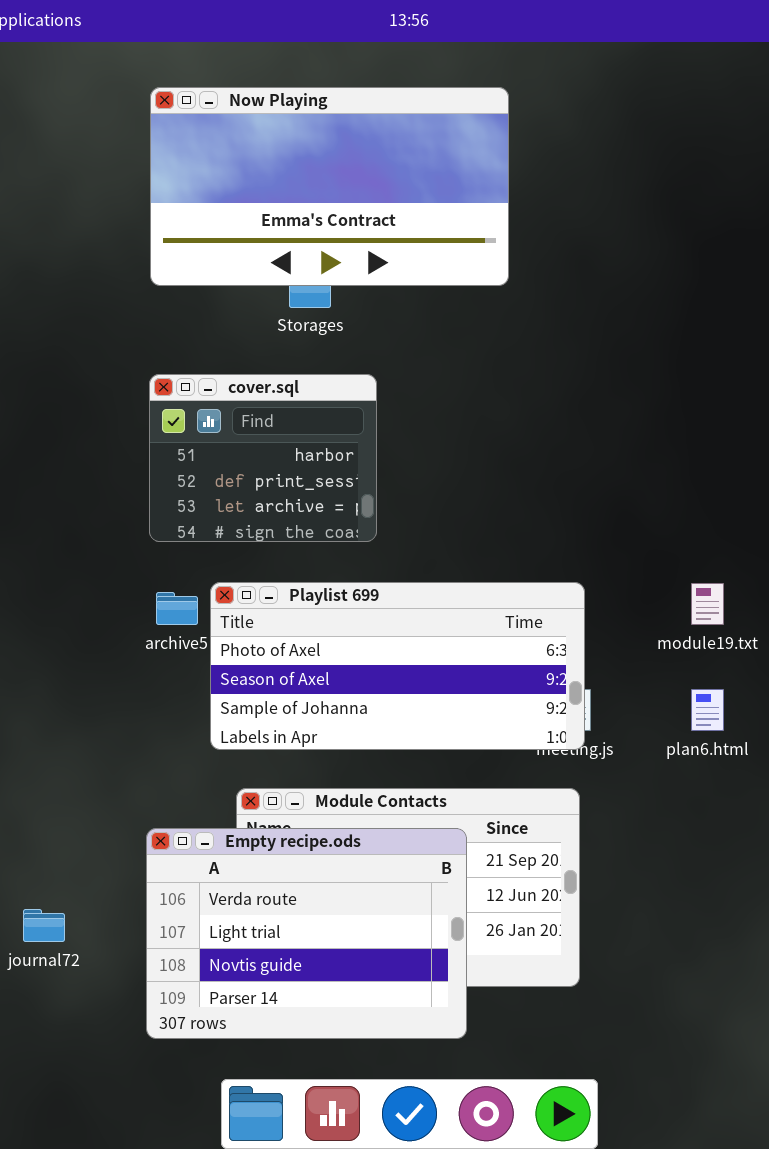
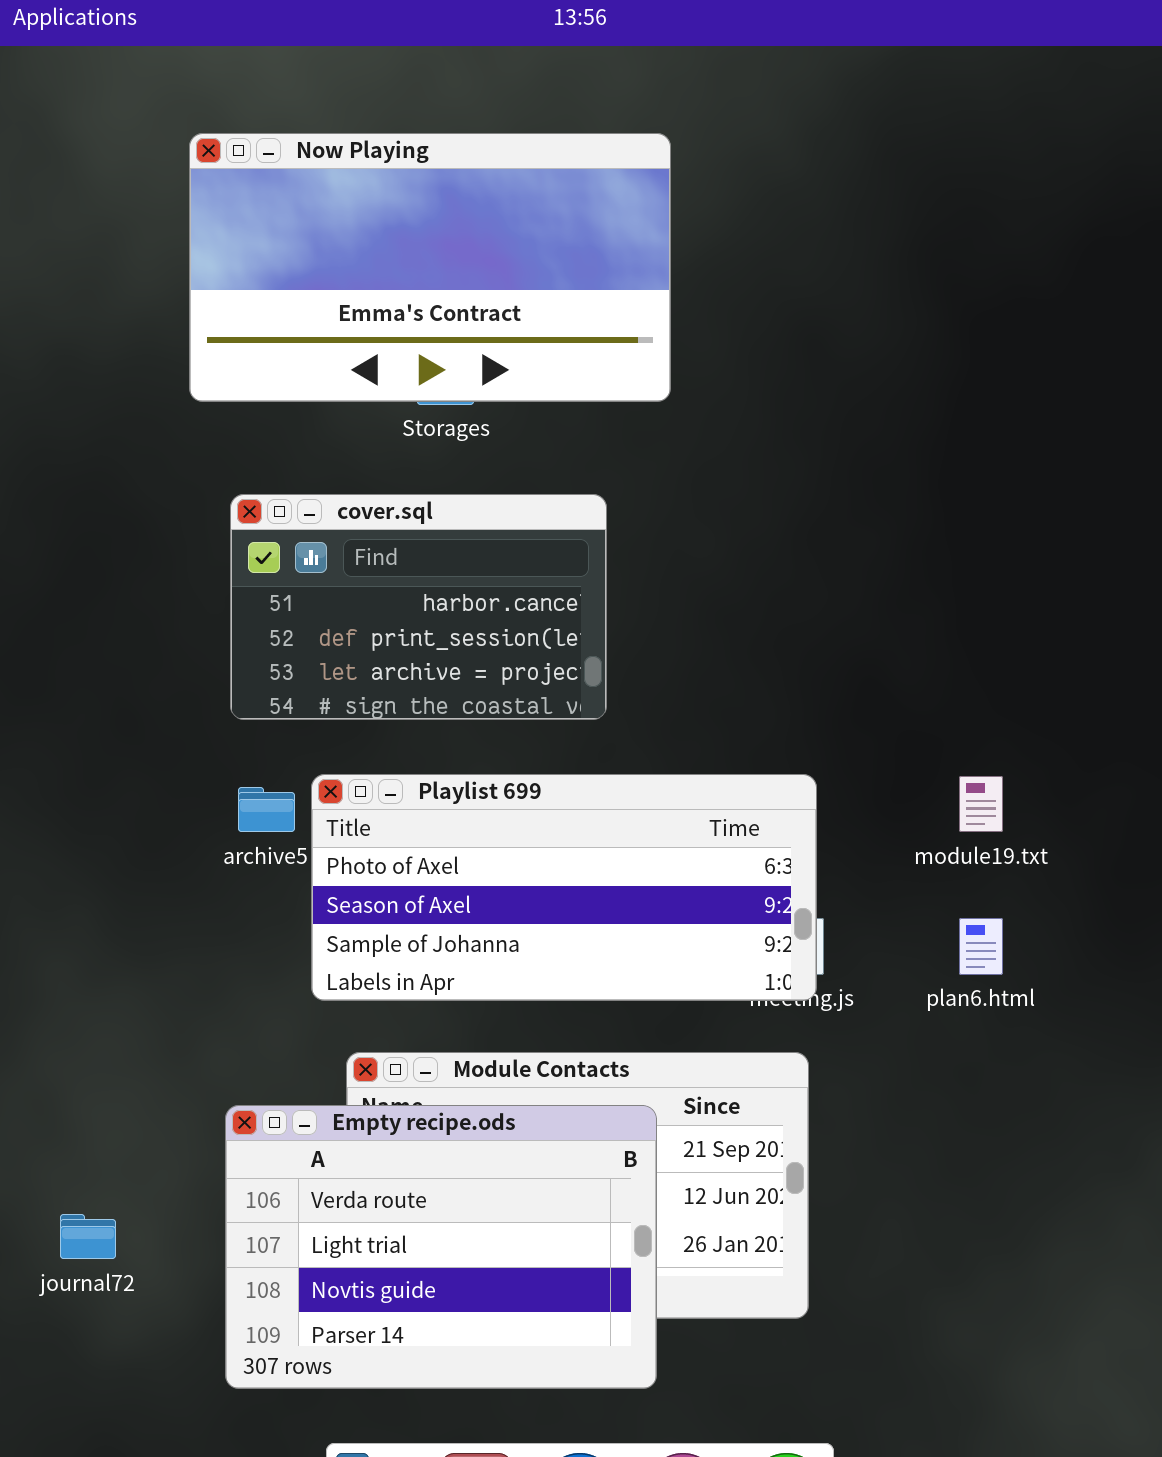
Now Playing: [150,87,509,286] -> [189,133,671,402], moved
cover.sql: [149,374,377,542] -> [230,494,607,720], resized

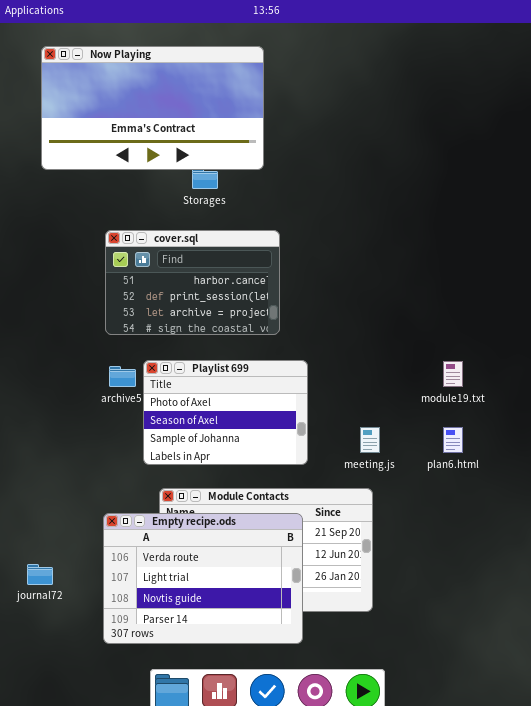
Now Playing: [189,133,671,402] -> [41,46,264,170], moved
Playlist 699: [311,774,817,1001] -> [143,360,308,465], resized

